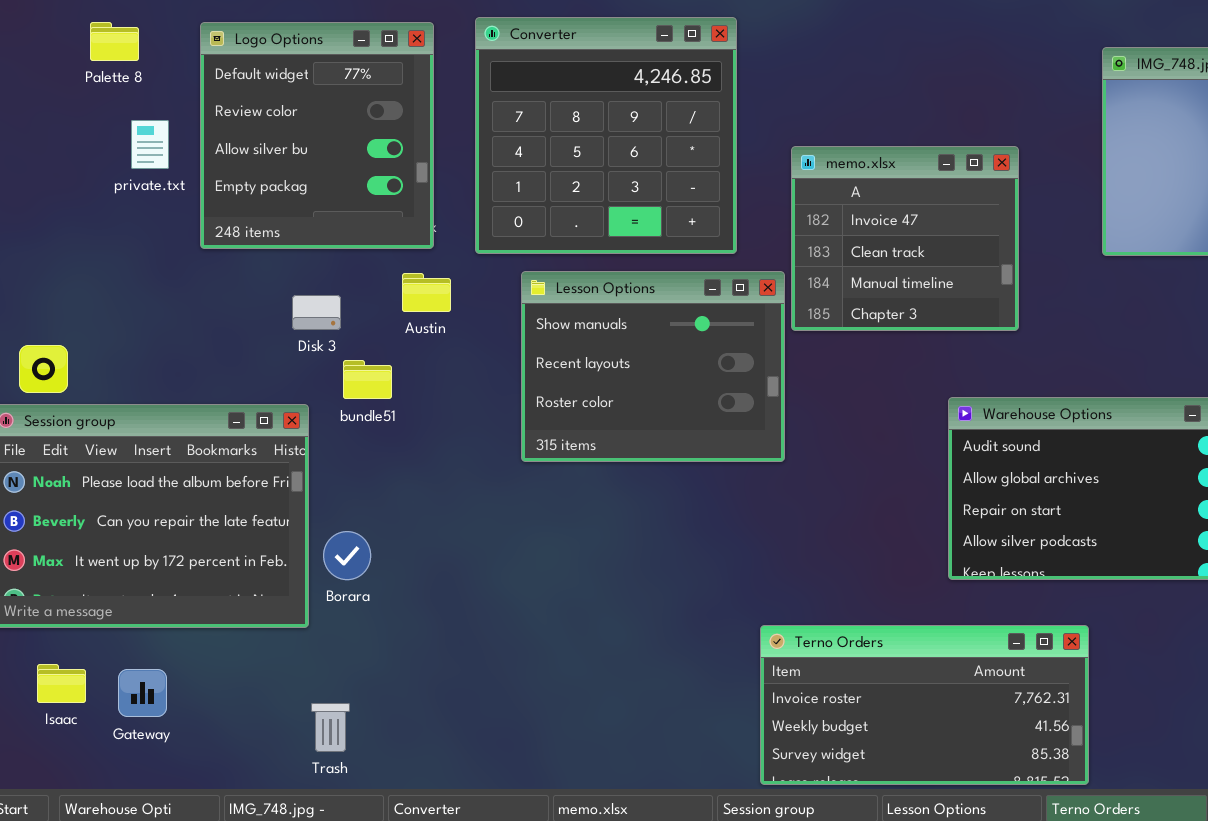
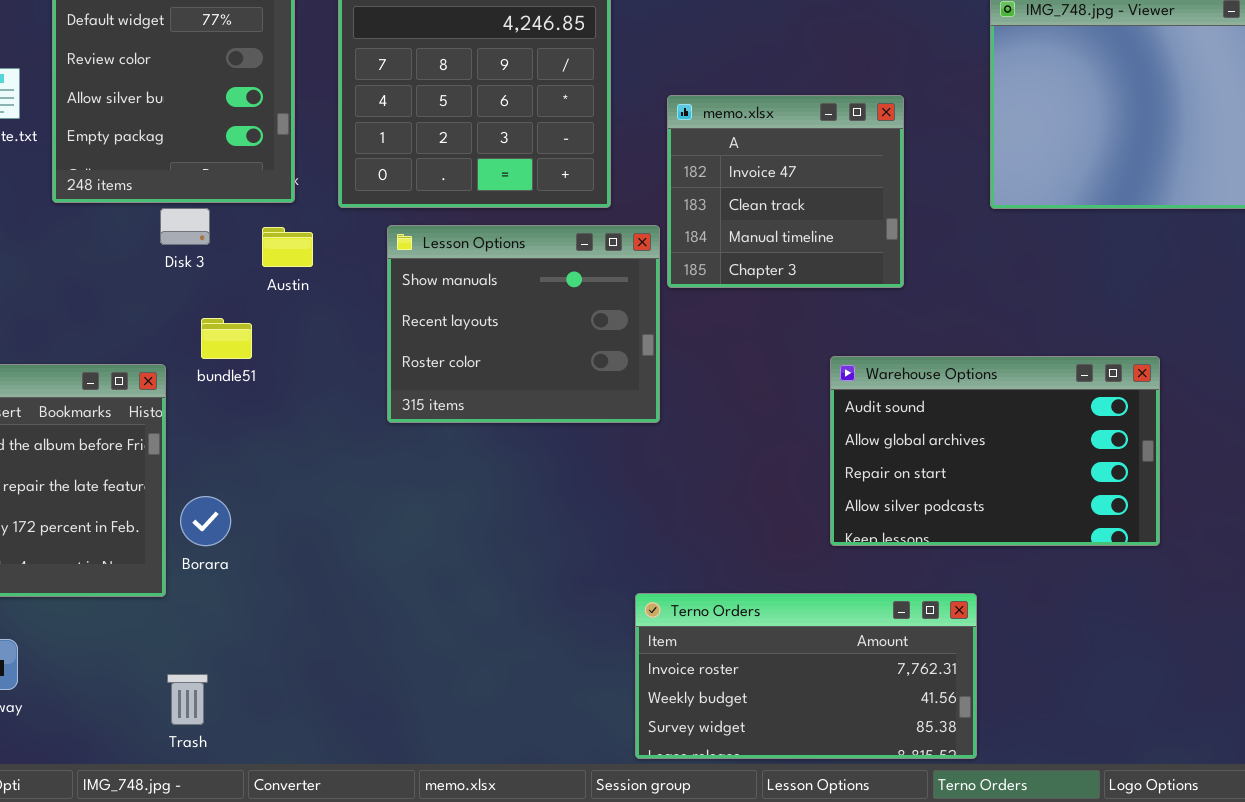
Disk 3: [292,295,341,330] -> [160,208,210,245], moved

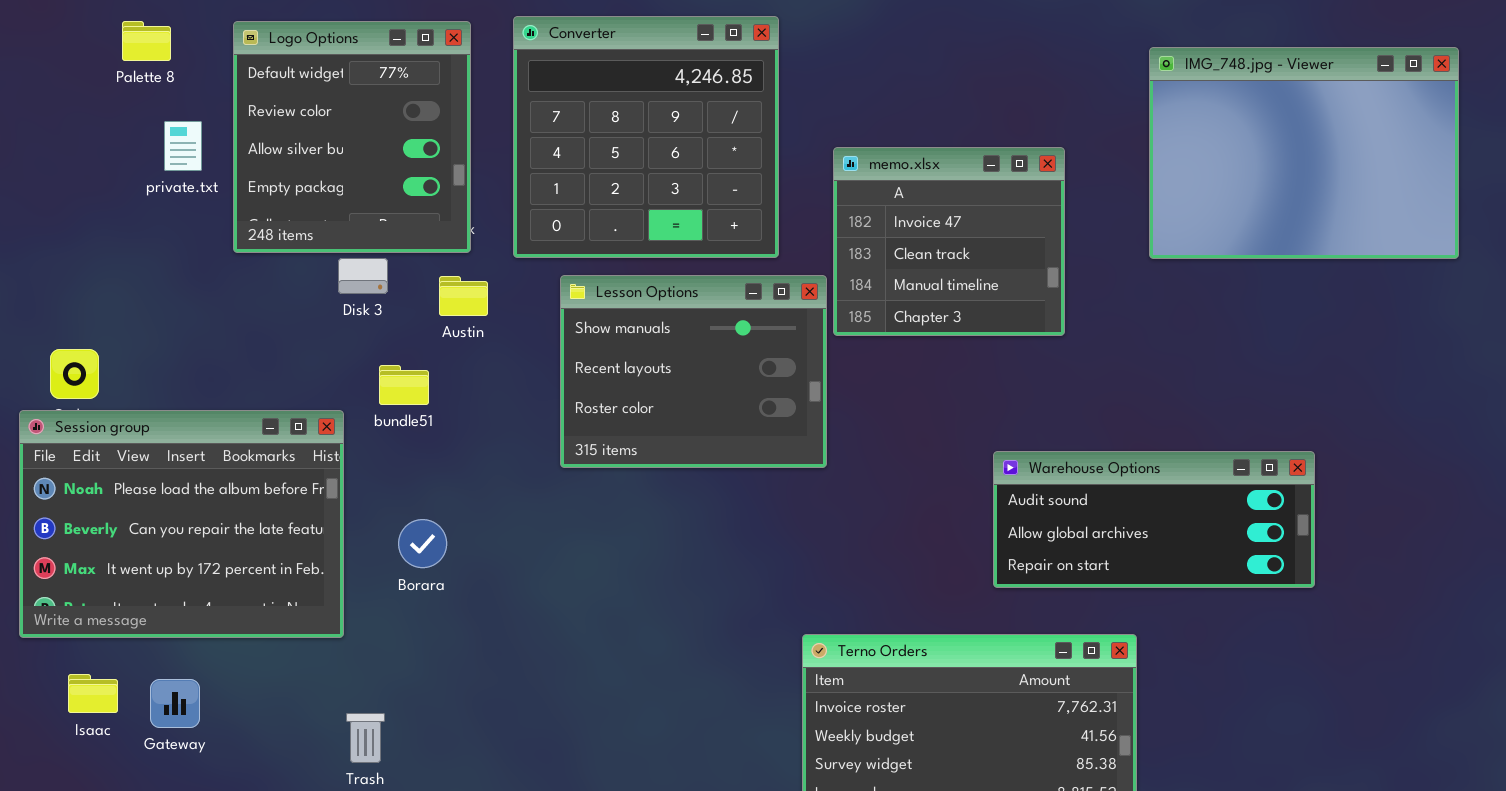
Warehouse Options: [830,356,1160,546] -> [993,451,1315,588], resized
Borara: [180,496,231,546] -> [398,519,447,568], moved

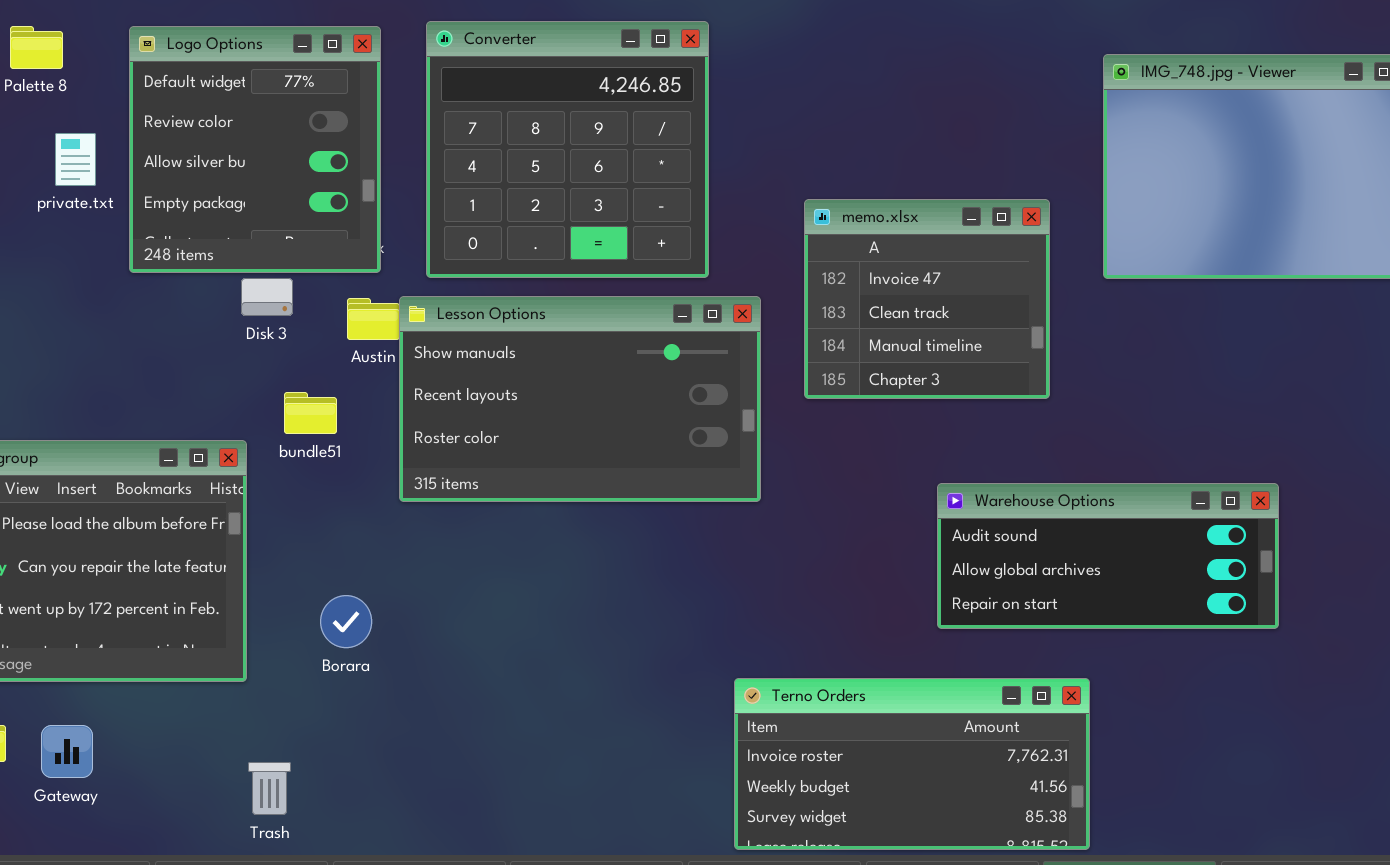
memo.xlsx: [833,147,1065,336] -> [804,199,1050,399], moved
Lesson Options: [560,275,827,468] -> [399,296,761,502], resized
Borara: [398,519,447,568] -> [320,595,372,648], moved

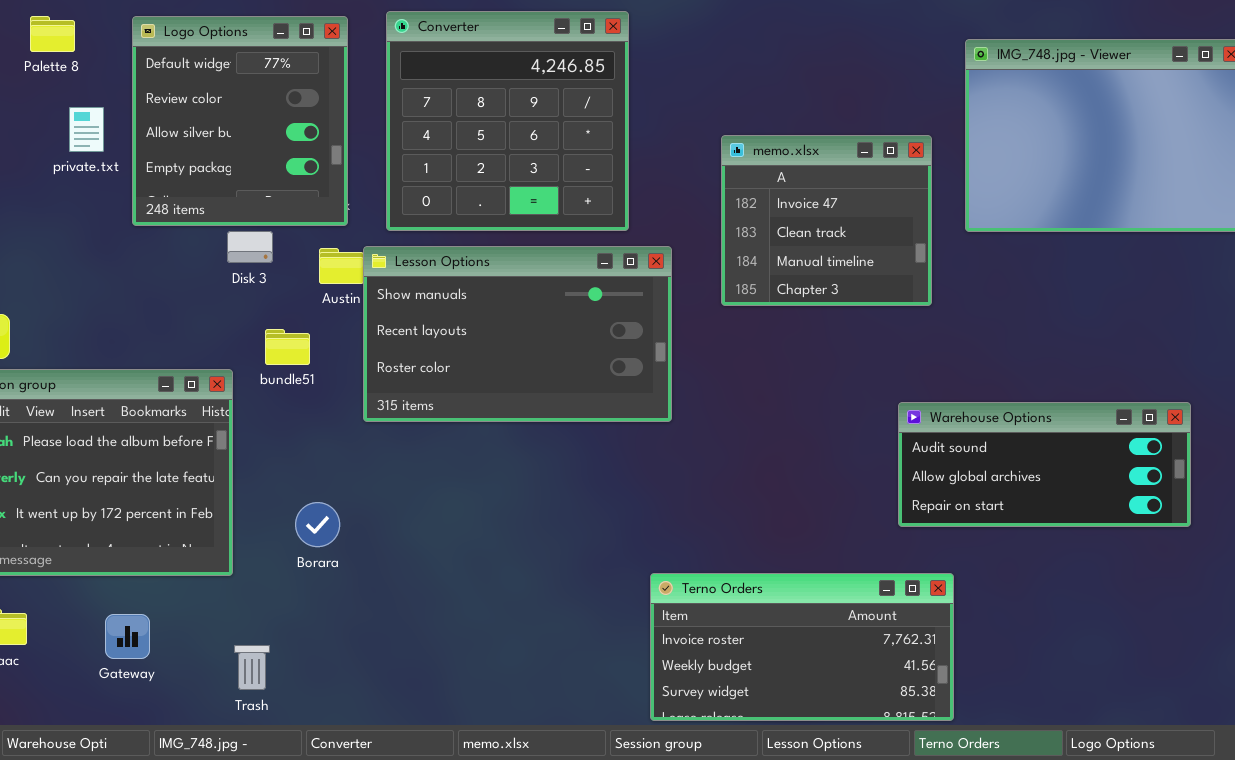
memo.xlsx: [804,199,1050,399] -> [721,135,932,306], moved
Warehouse Options: [937,483,1279,629] -> [898,402,1191,527], moved
Gateway: [41,725,93,778] -> [105,614,150,659], moved

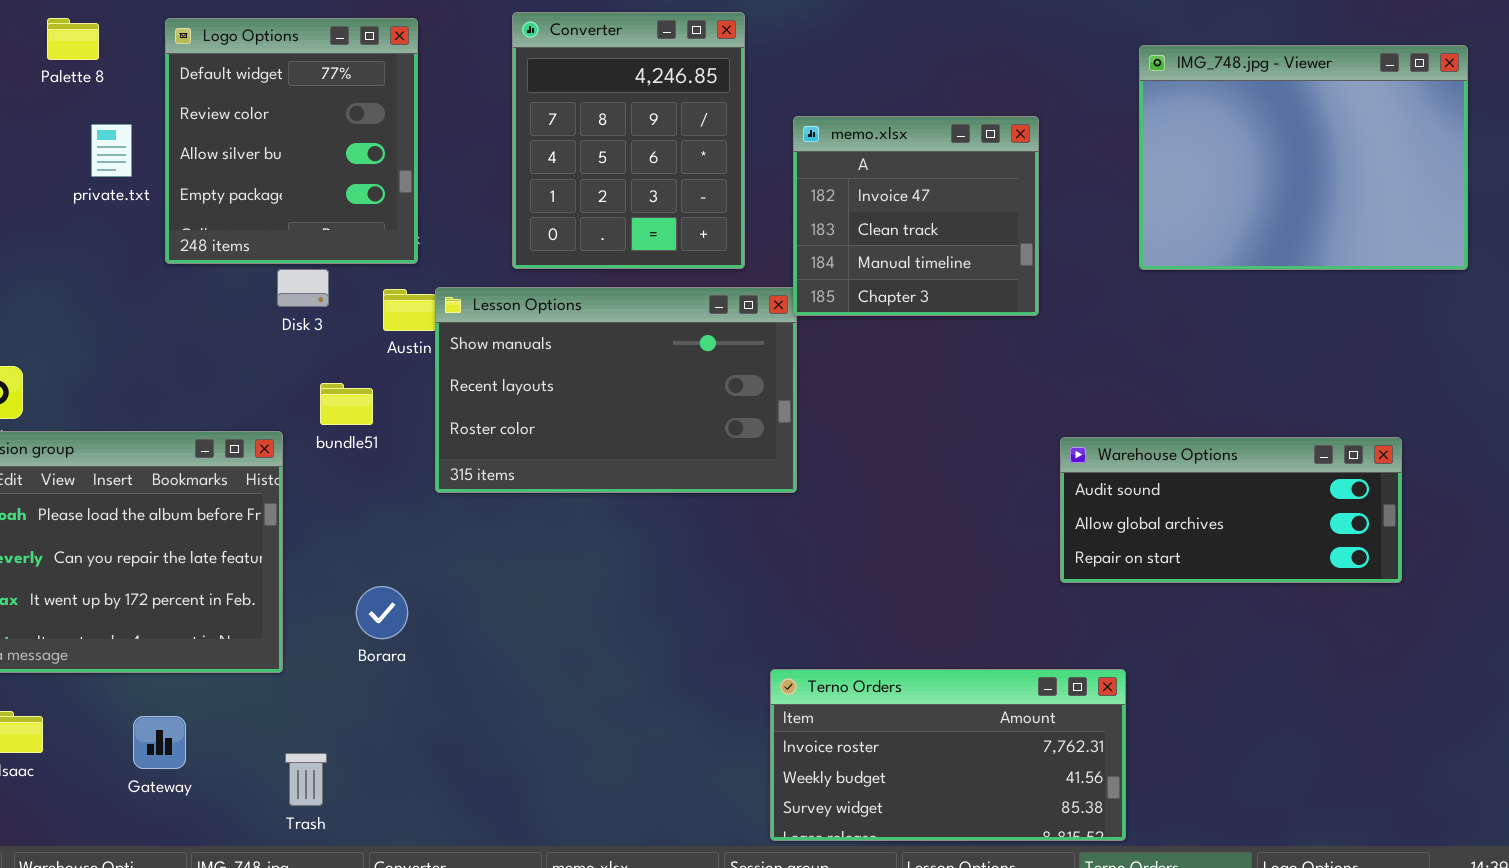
Converter: [386,11,629,231] -> [512,12,745,269], resized
memo.xlsx: [721,135,932,306] -> [793,116,1039,316], moved
Warehouse Options: [898,402,1191,527] -> [1060,437,1402,583], moved

